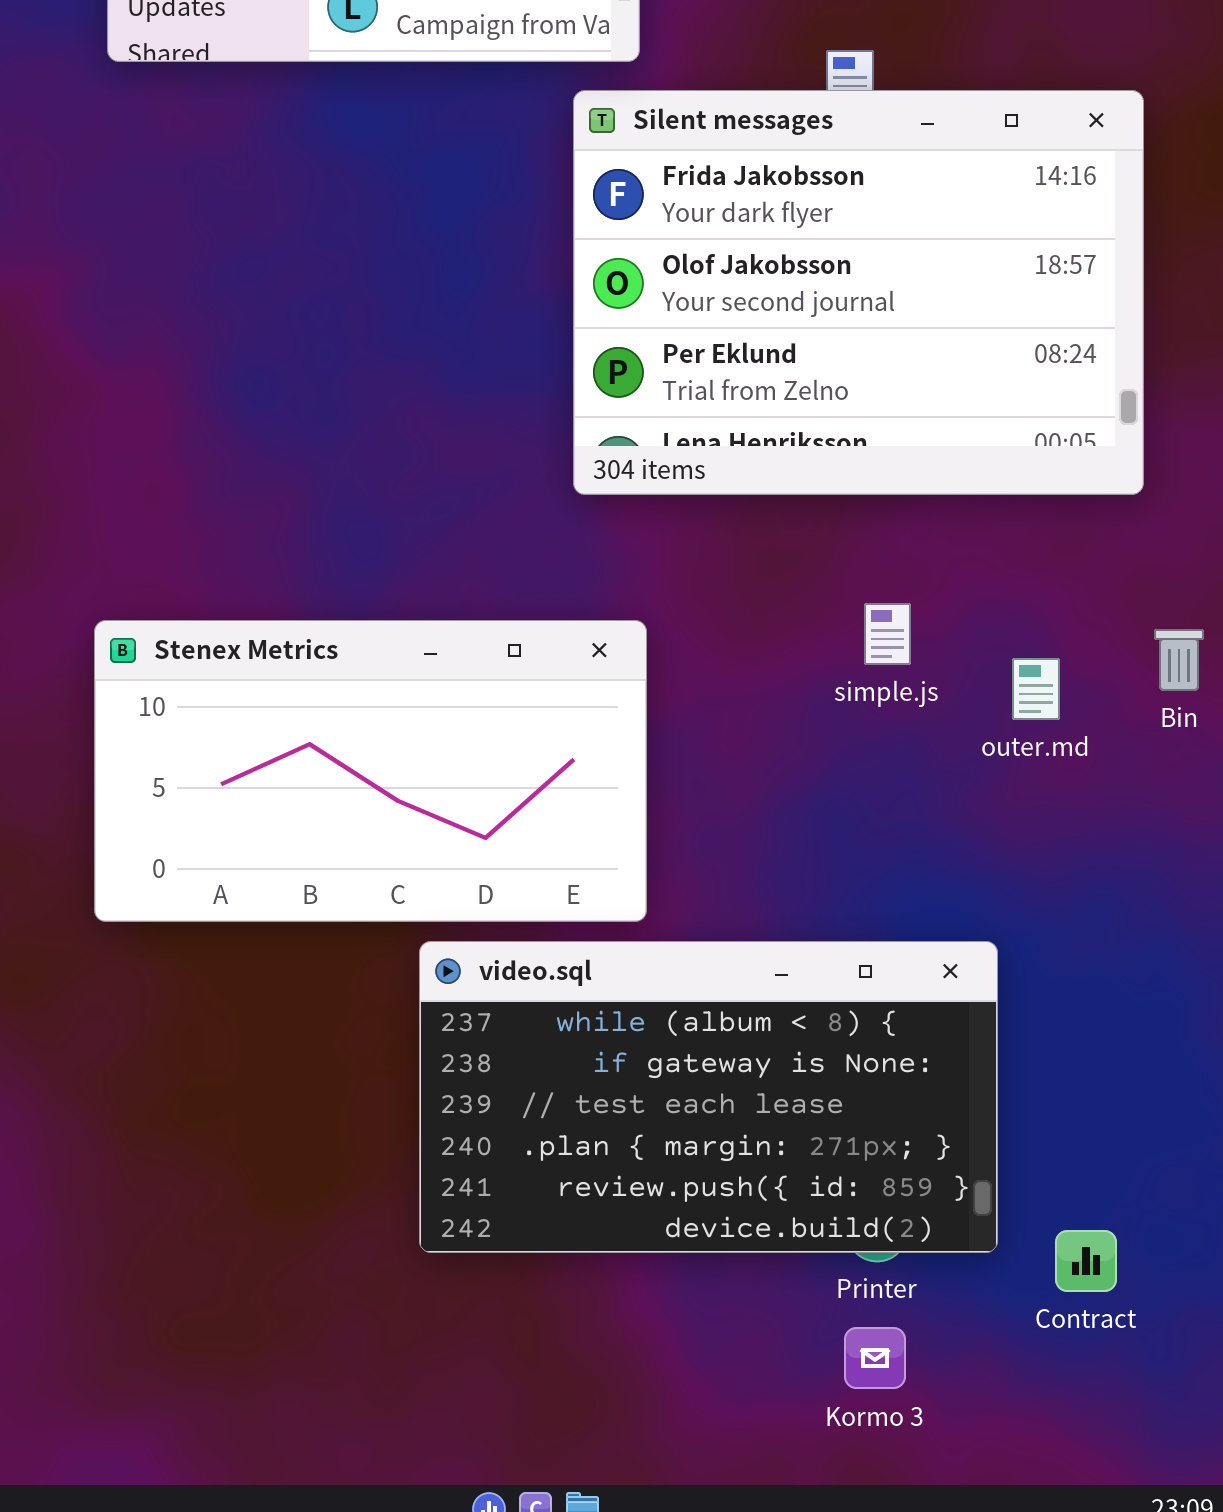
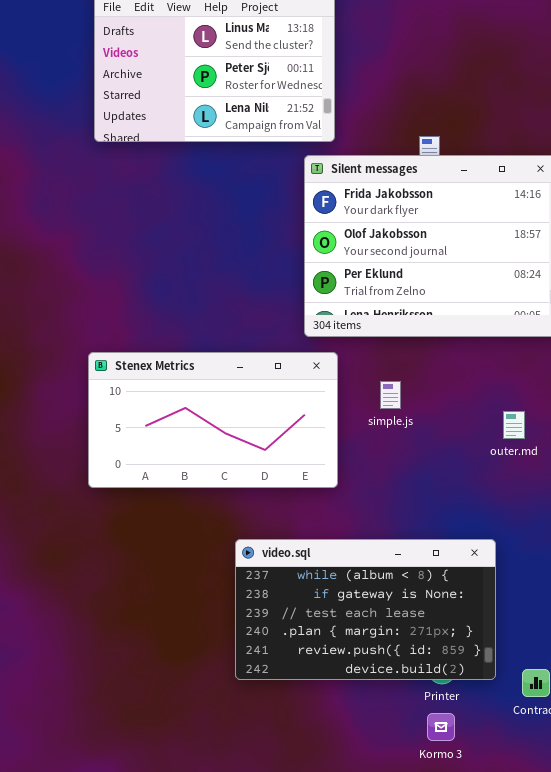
simple.js: [864,603,911,665] -> [380,381,401,409], moved
Stenex Metrics: [94,620,647,922] -> [88,352,338,488], moved

